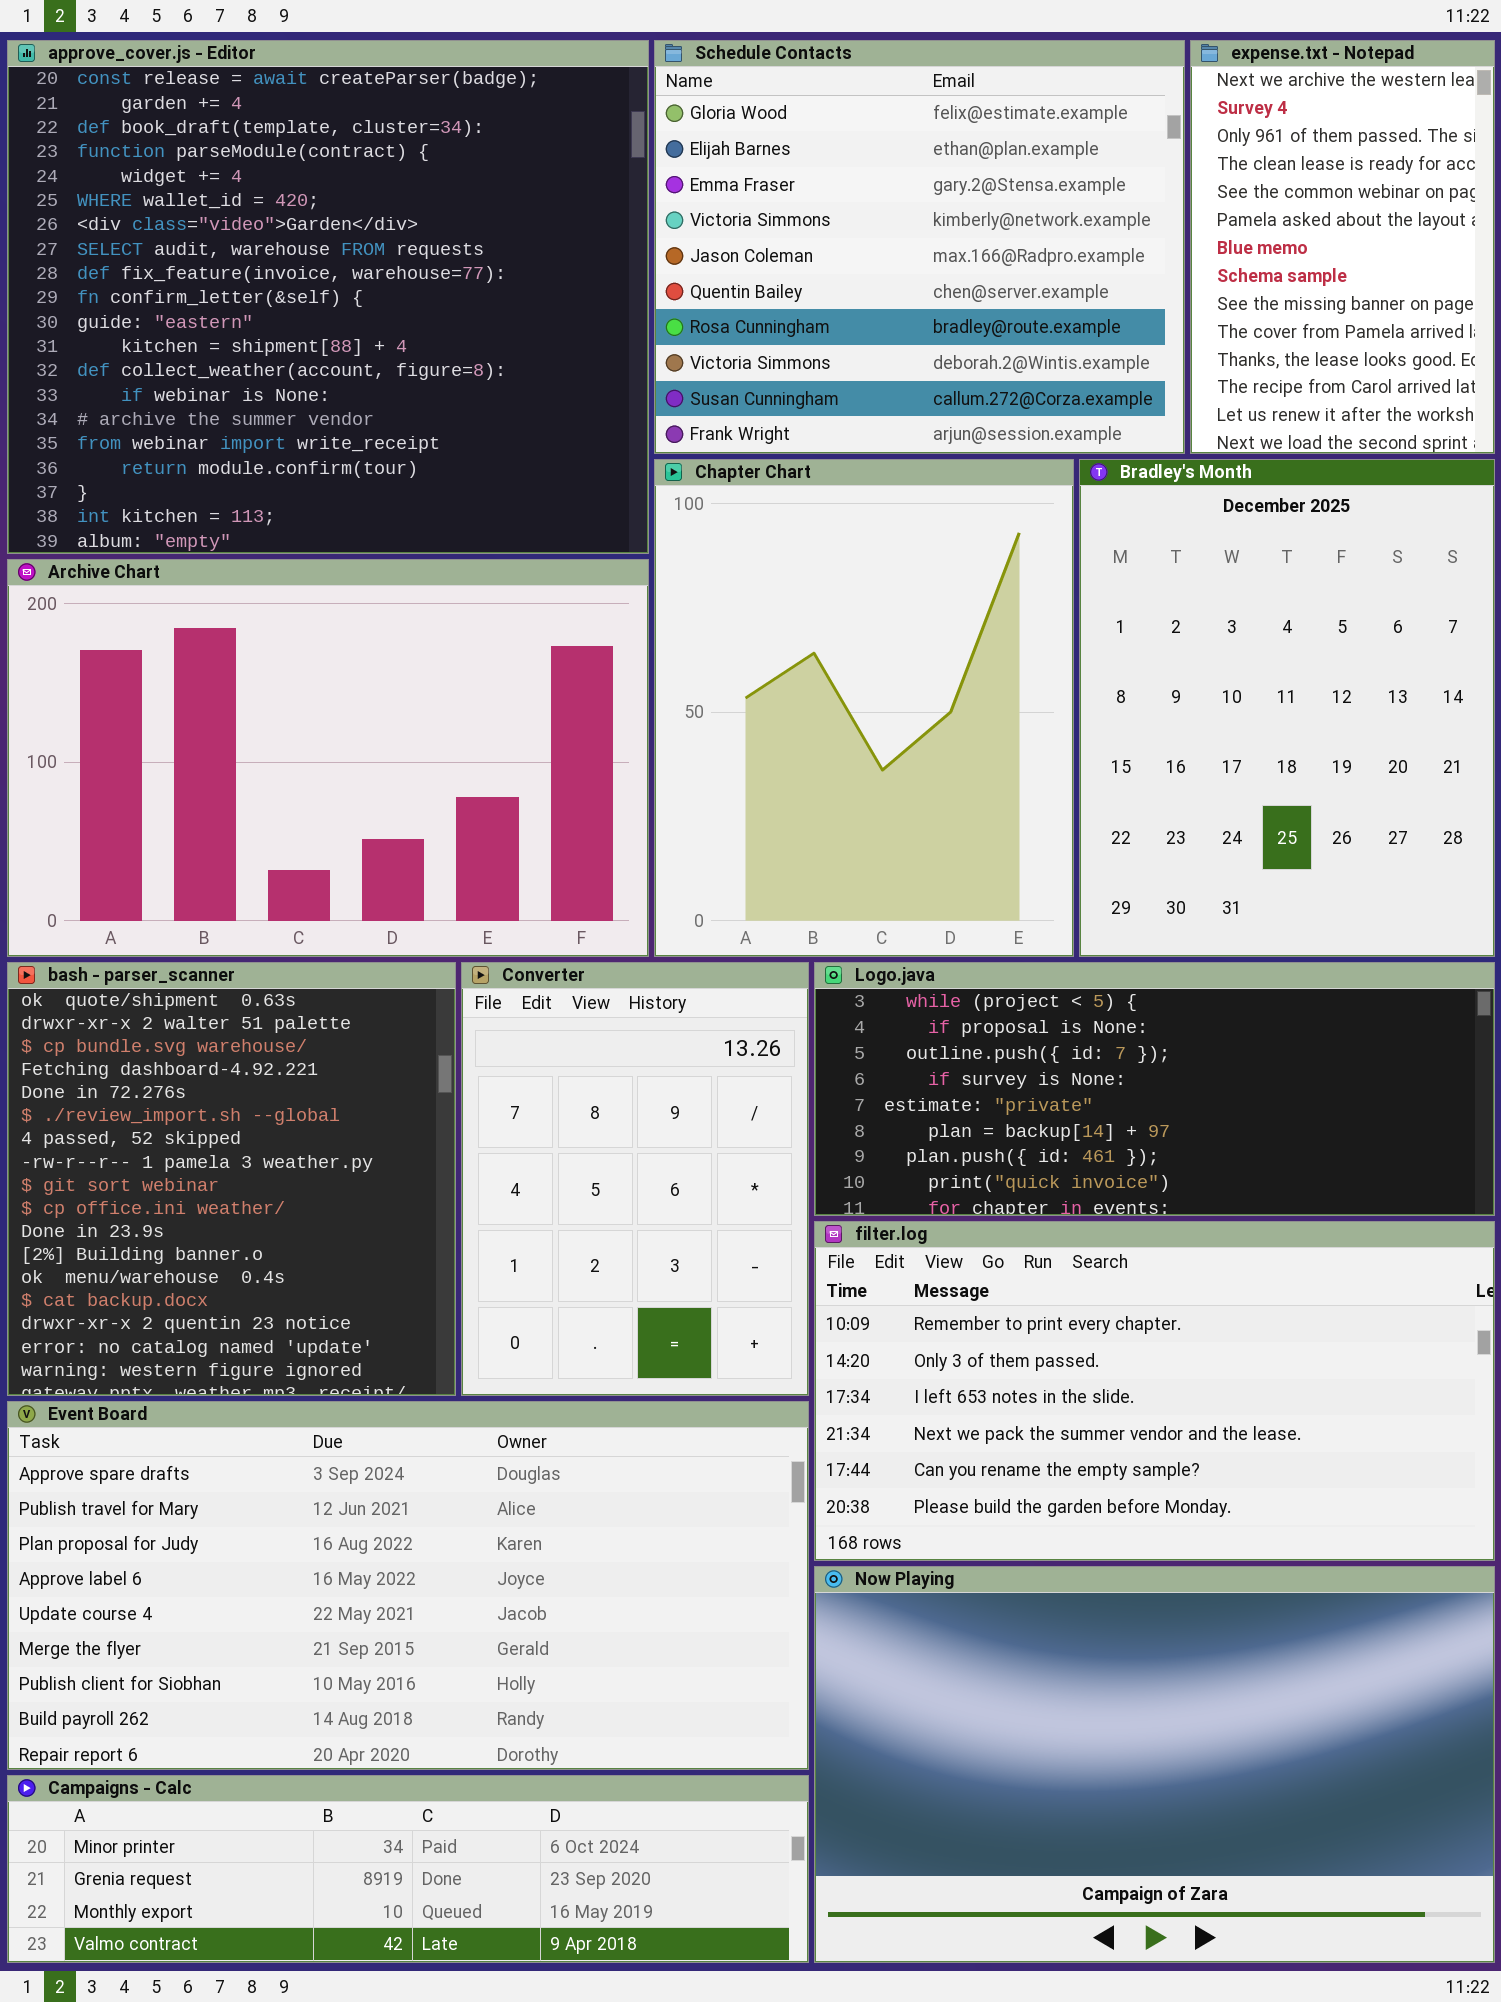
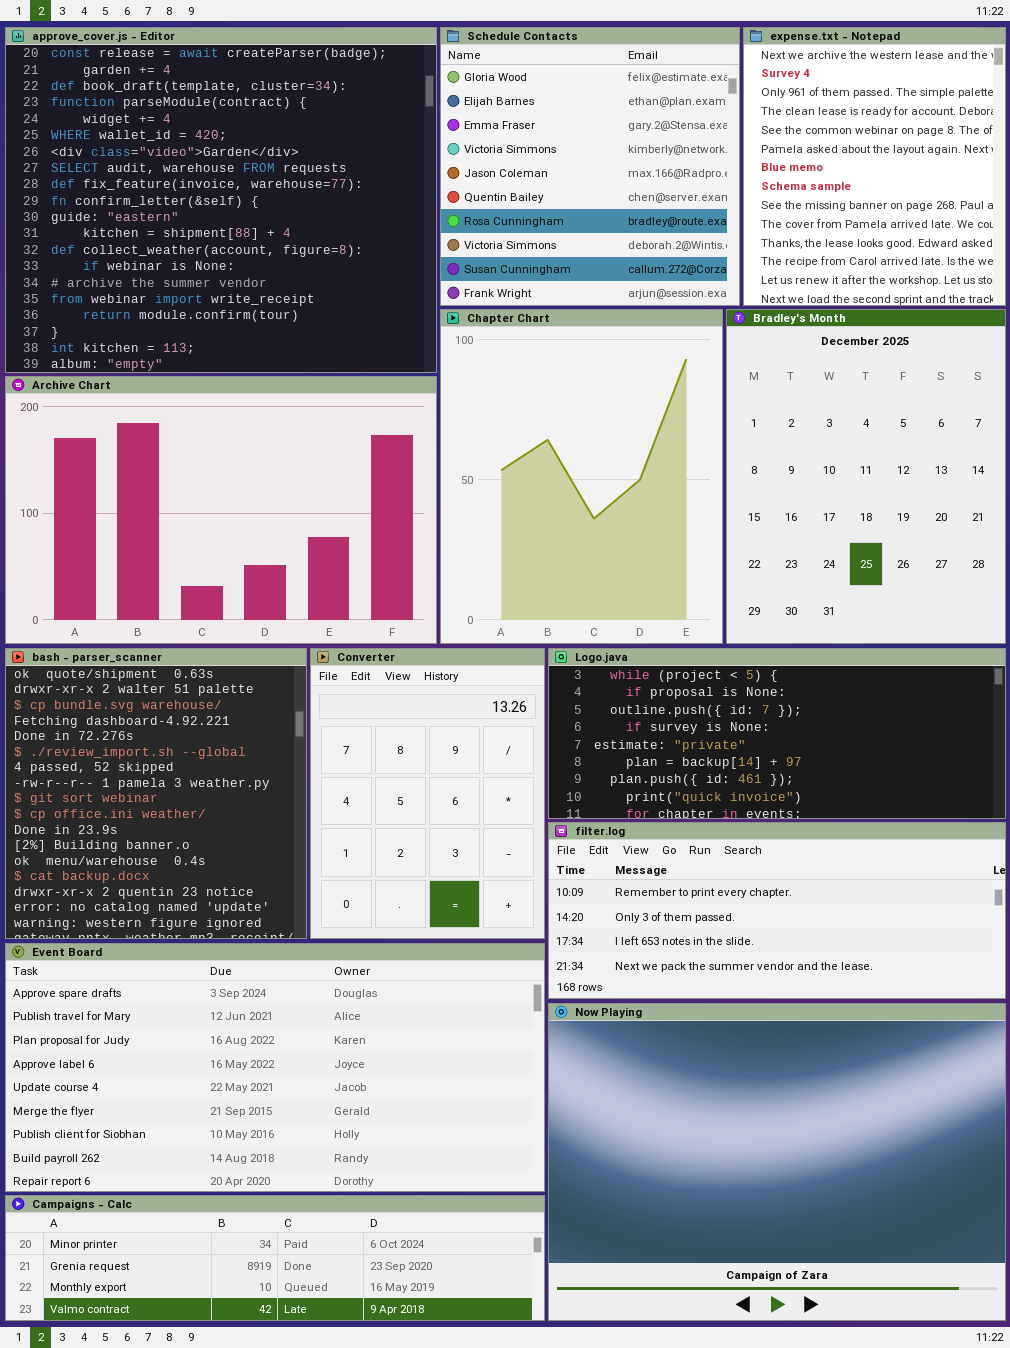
Schedule Contacts: [654,40,1185,454] -> [440,27,740,306], resized
expense.txt - Notepad: [1190,40,1495,454] -> [743,27,1006,306], resized
filter.log: [814,1221,1495,1561] -> [548,822,1006,999], resized
Now Playing: [814,1566,1495,1963] -> [548,1003,1006,1321], resized

